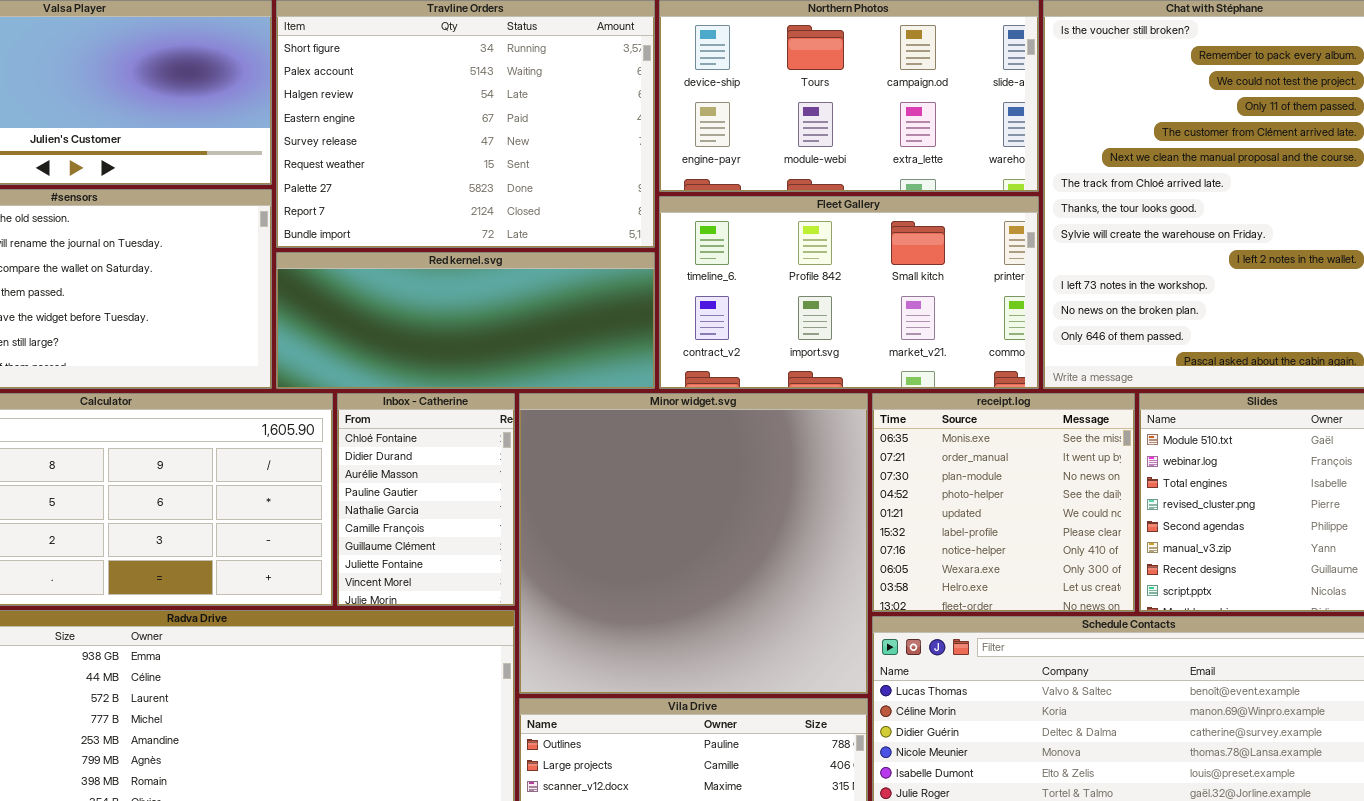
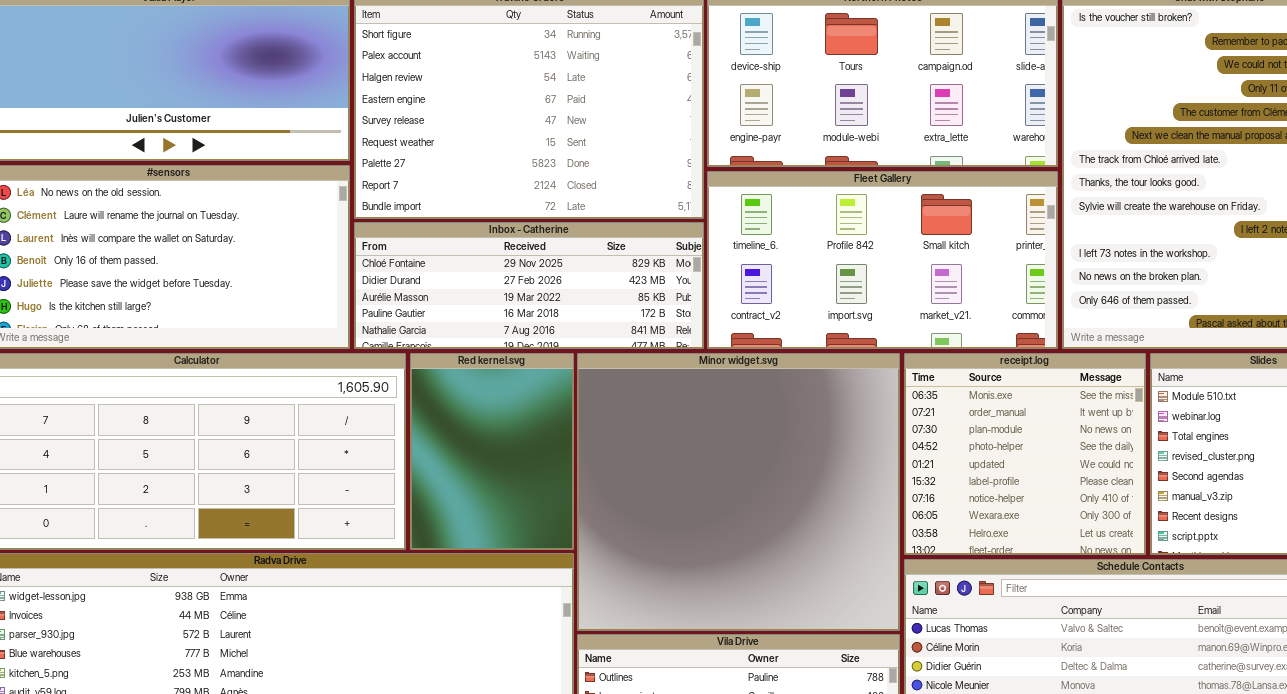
Red kernel.svg: [276,252,655,389] -> [410,353,574,550], moved, resized
Inbox - Catherine: [337,393,515,606] -> [354,222,704,349], moved, resized

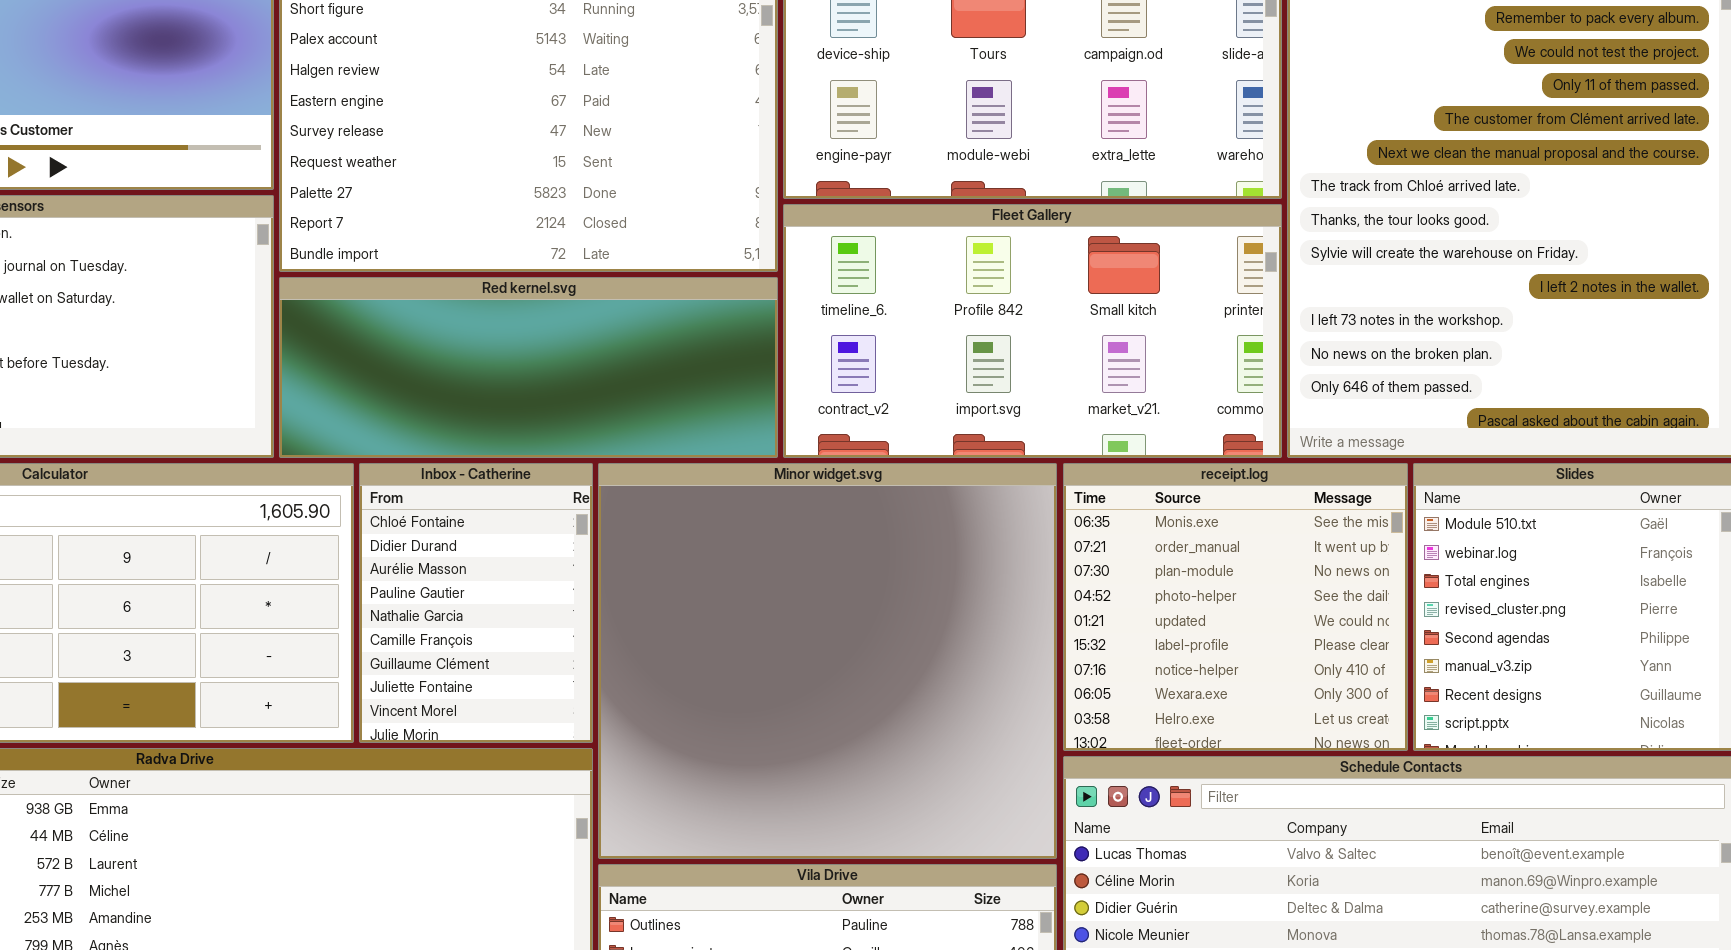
Inbox - Catherine: [354,222,704,349] -> [359,463,593,743], moved, resized
Red kernel.svg: [410,353,574,550] -> [279,277,778,458], moved, resized

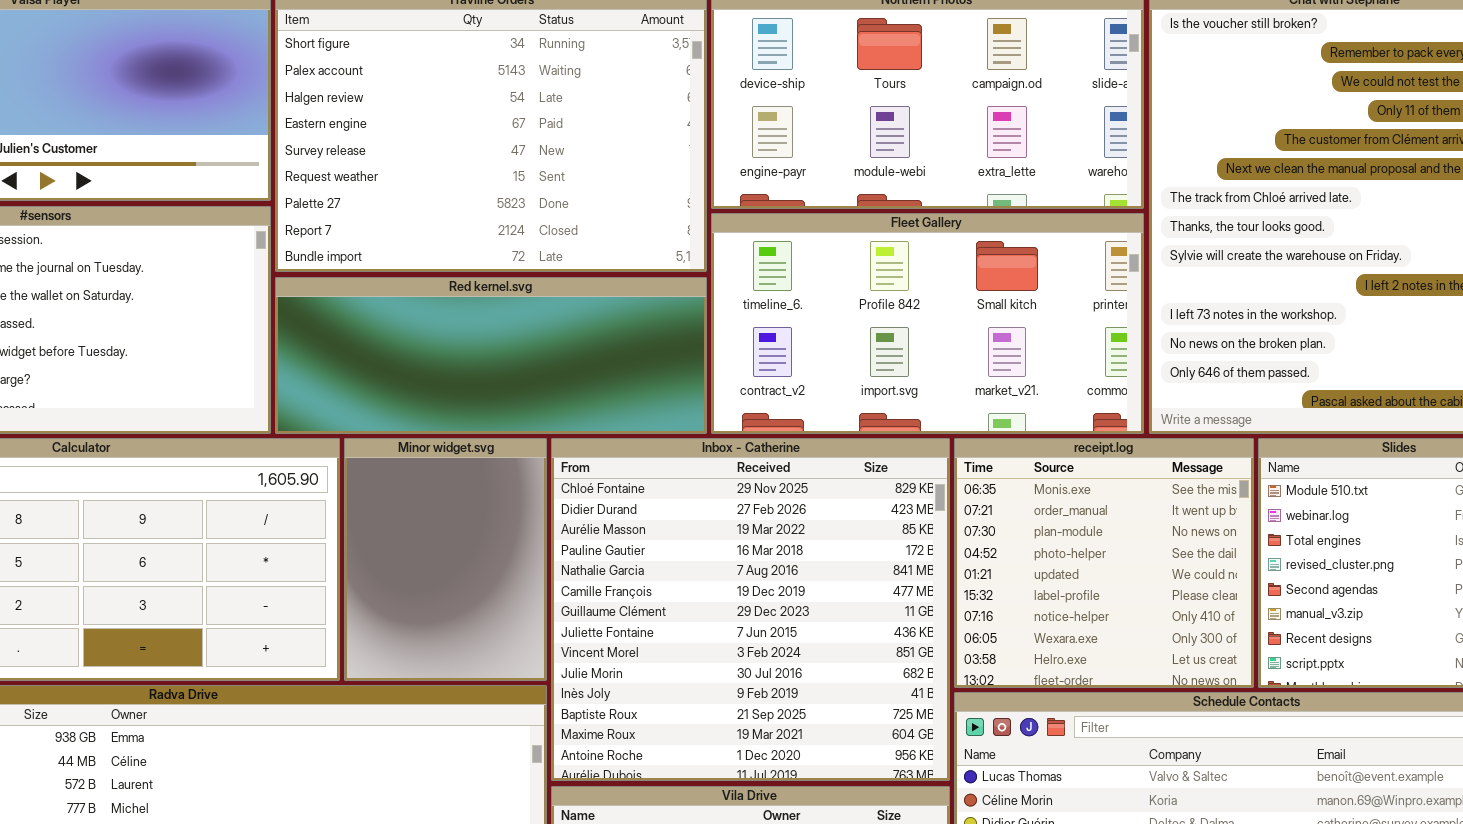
Inbox - Catherine: [359,463,593,743] -> [551,438,950,781], moved, resized
Minor widget.svg: [598,463,1057,859] -> [344,438,547,681], moved, resized

